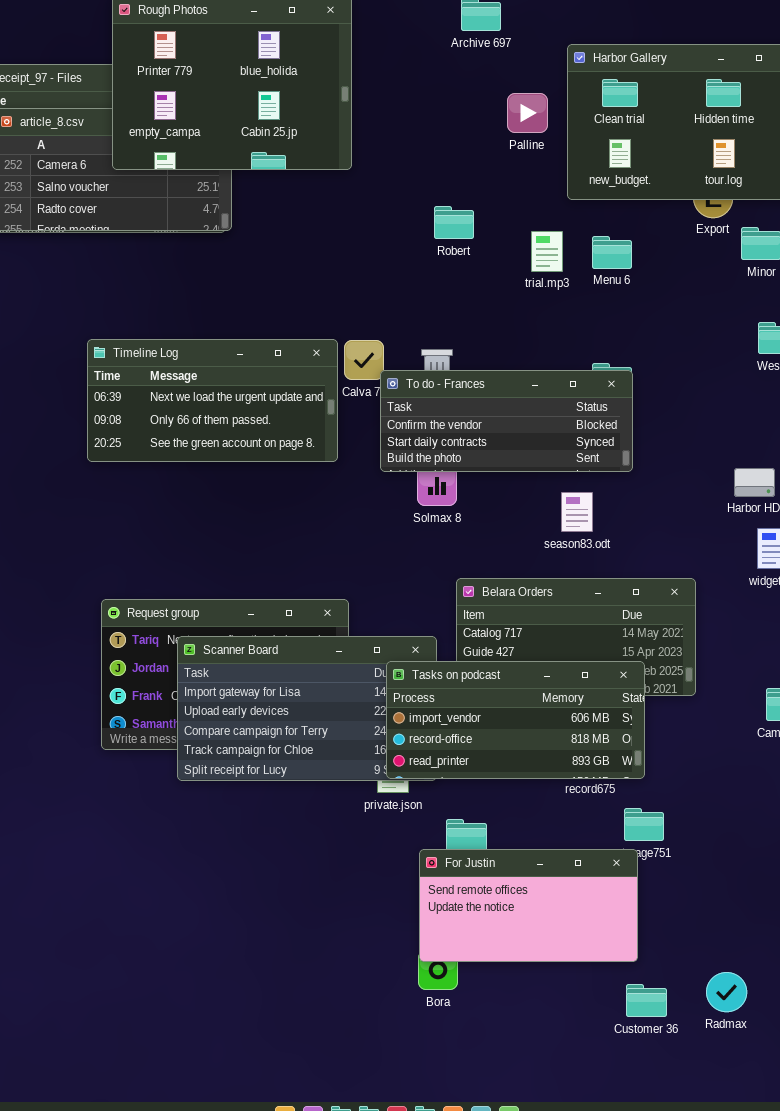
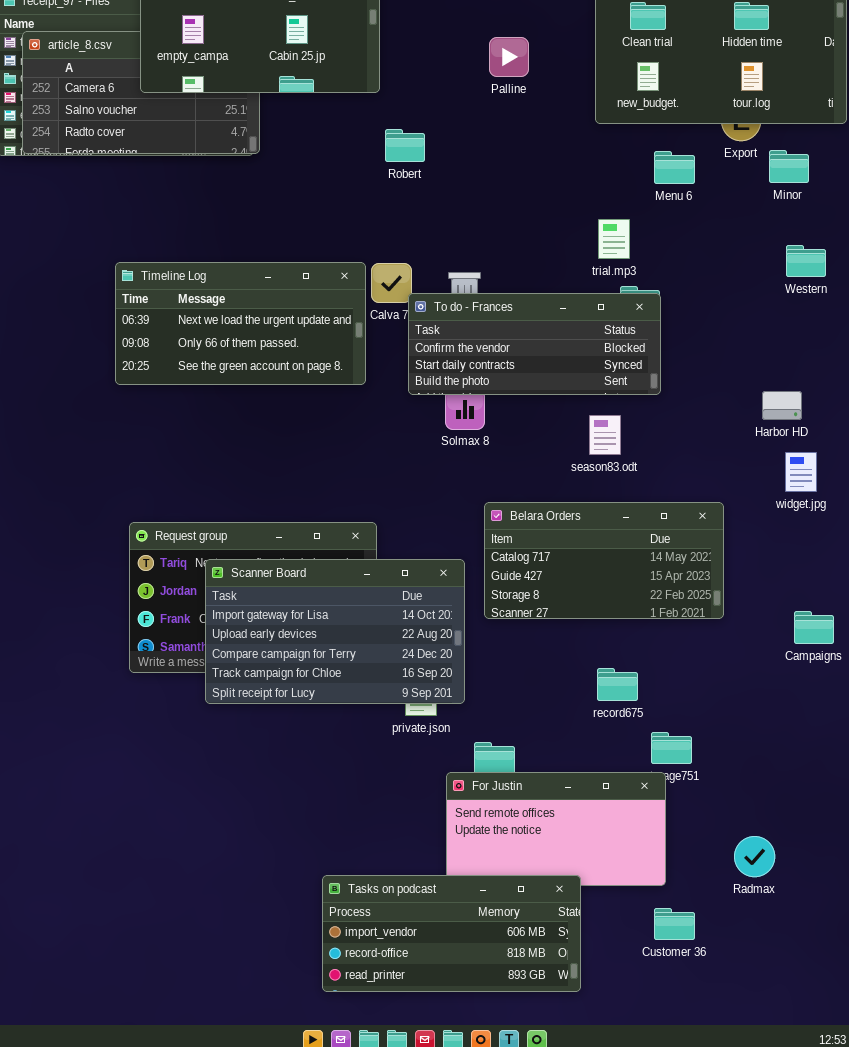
Palline: [507,93,548,133] -> [489,37,529,77], moved
Robert: [434,206,474,239] -> [385,129,425,162], moved
trial.mp3: [531,231,563,272] -> [598,219,630,259], moved
Menu 6: [592,236,632,269] -> [654,151,695,184], moved
Tasks on podcast: [386,661,645,779] -> [322,875,581,992], moved
Radmax: [706,972,747,1012] -> [734,836,775,877], moved

